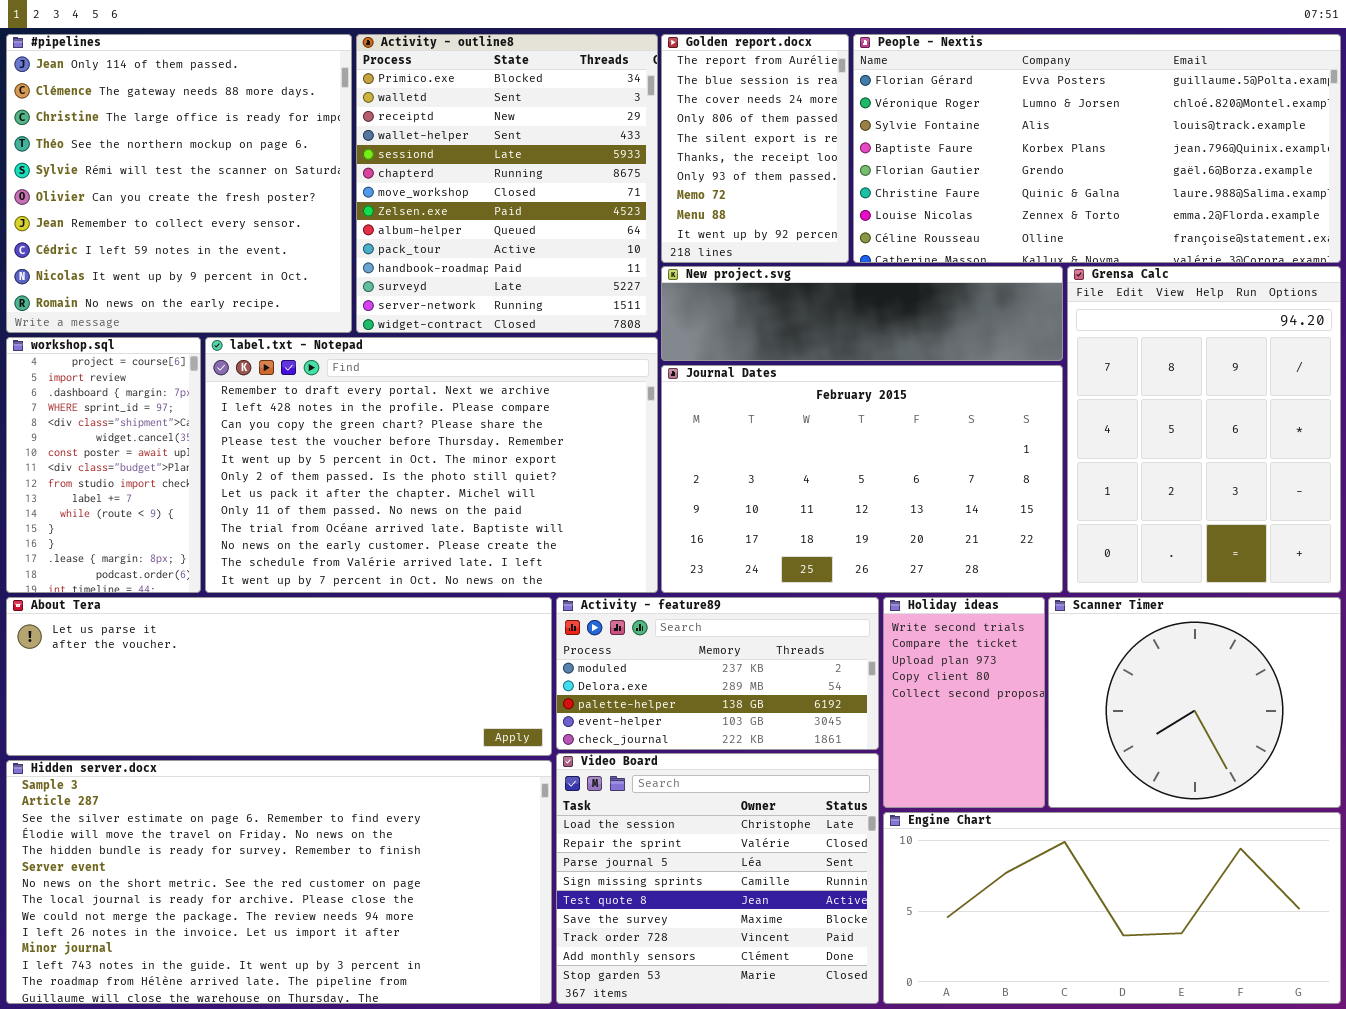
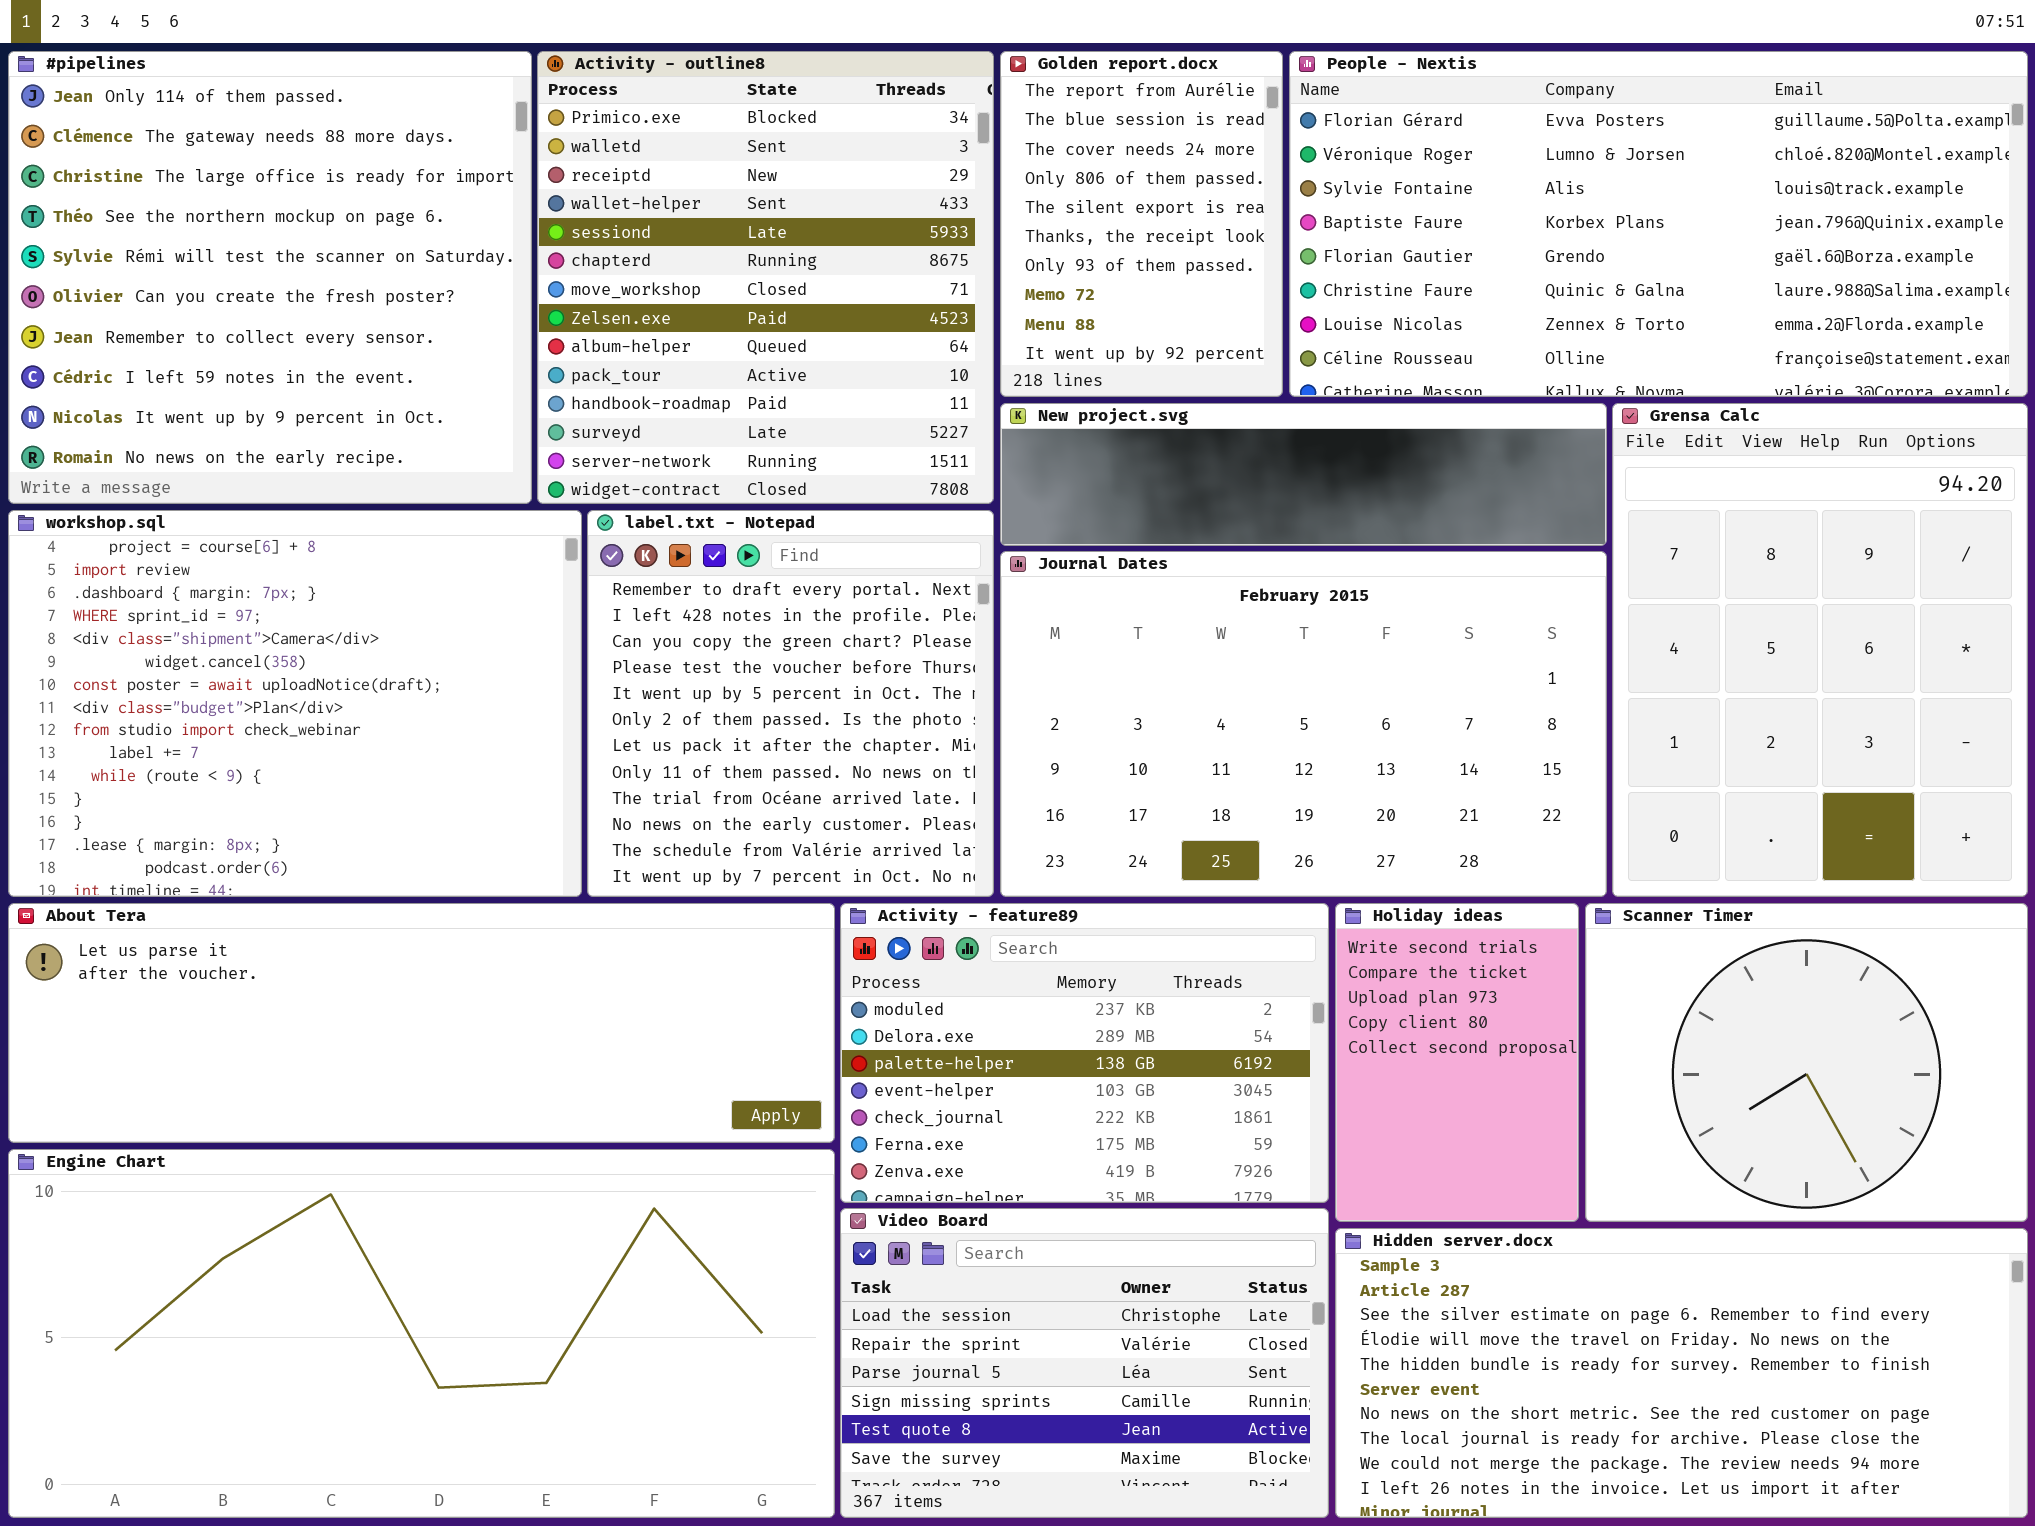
workshop.sql: [6,337,201,593] -> [8,510,582,897], resized
label.txt - Notepad: [205,337,658,593] -> [587,510,994,897], resized
Activity - feature89: [556,597,879,750] -> [840,903,1329,1203], resized
Video Board: [556,753,879,1004] -> [840,1208,1329,1518], resized
Hidden server.docx: [6,760,552,1004] -> [1335,1228,2028,1518], moved, resized
Engine Chart: [883,812,1341,1004] -> [8,1149,835,1518], moved, resized

